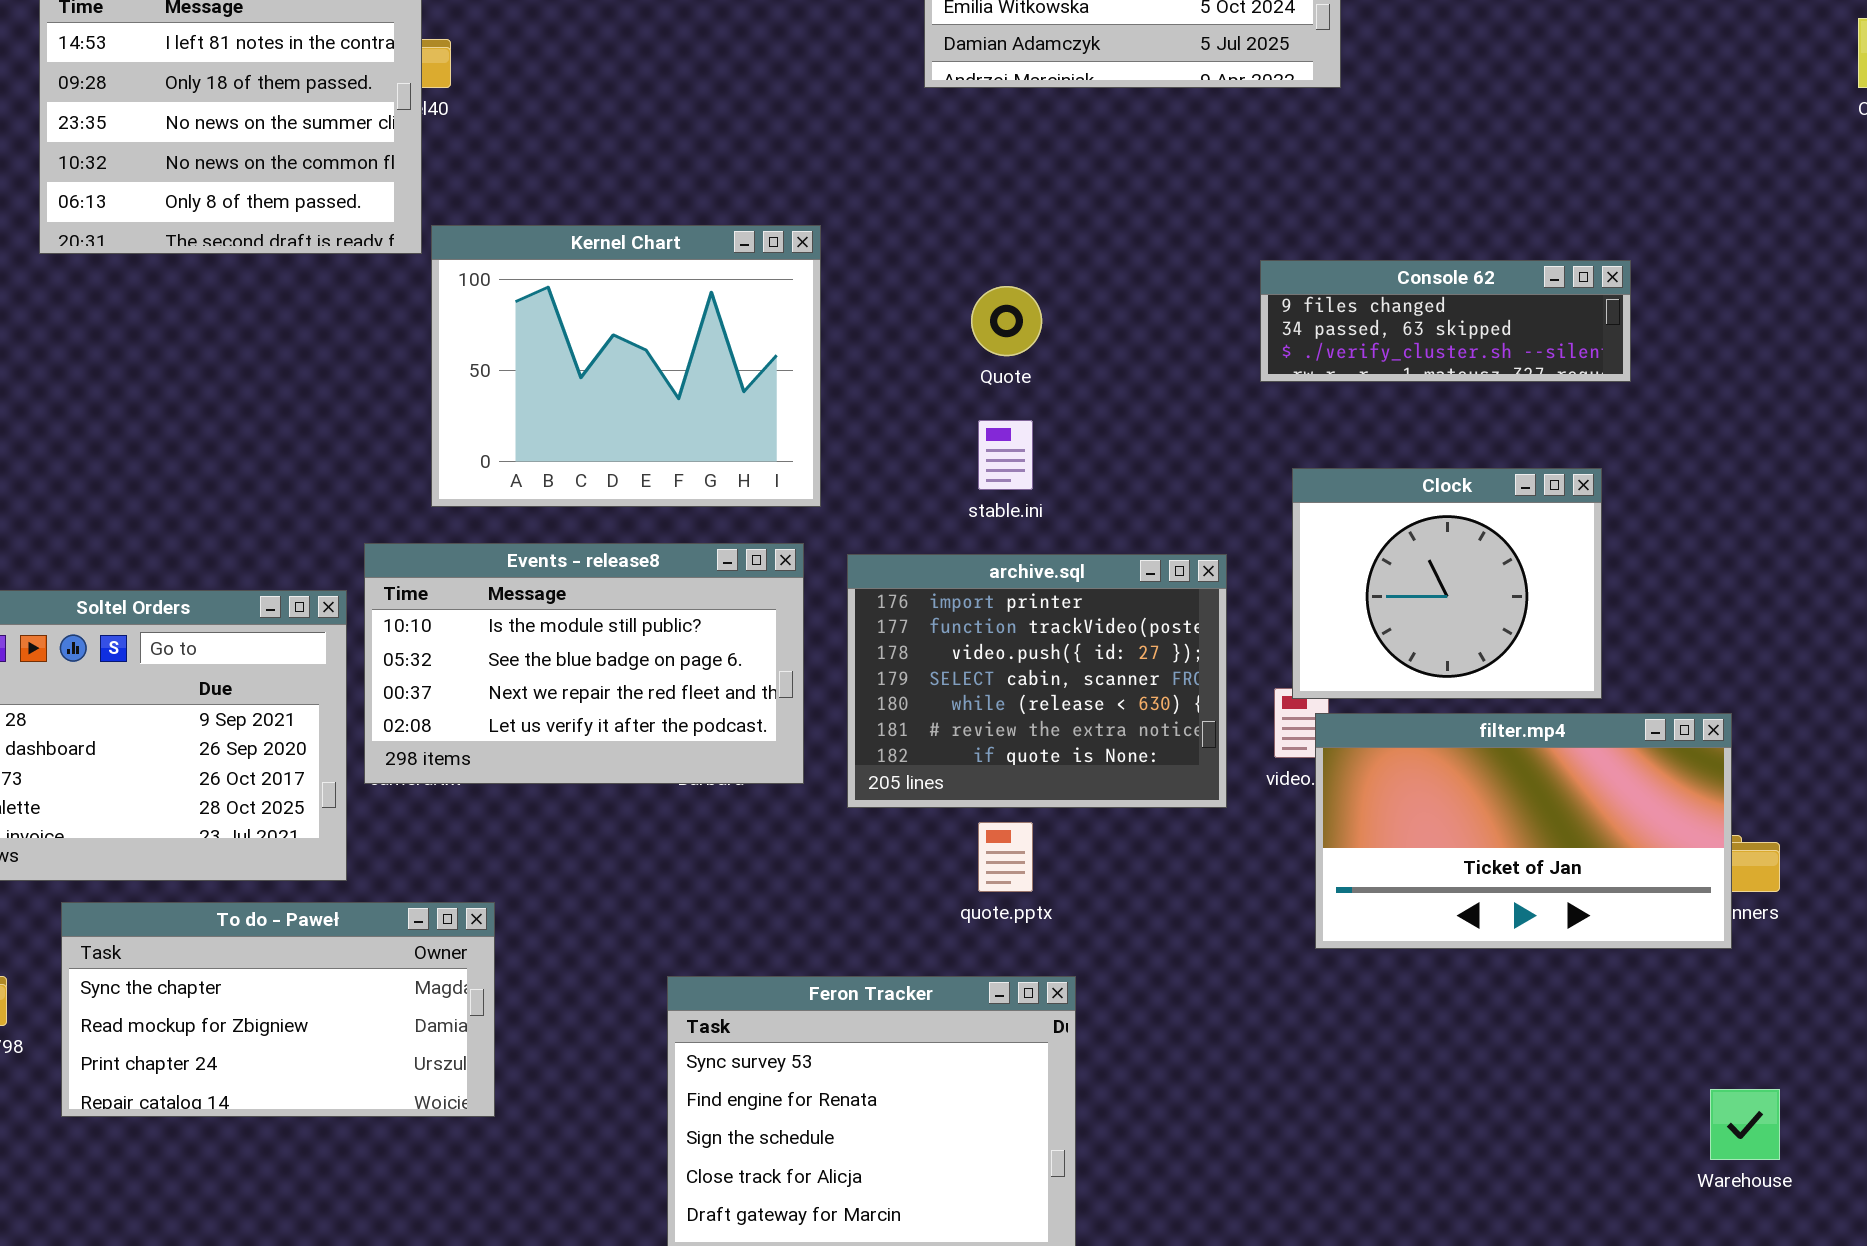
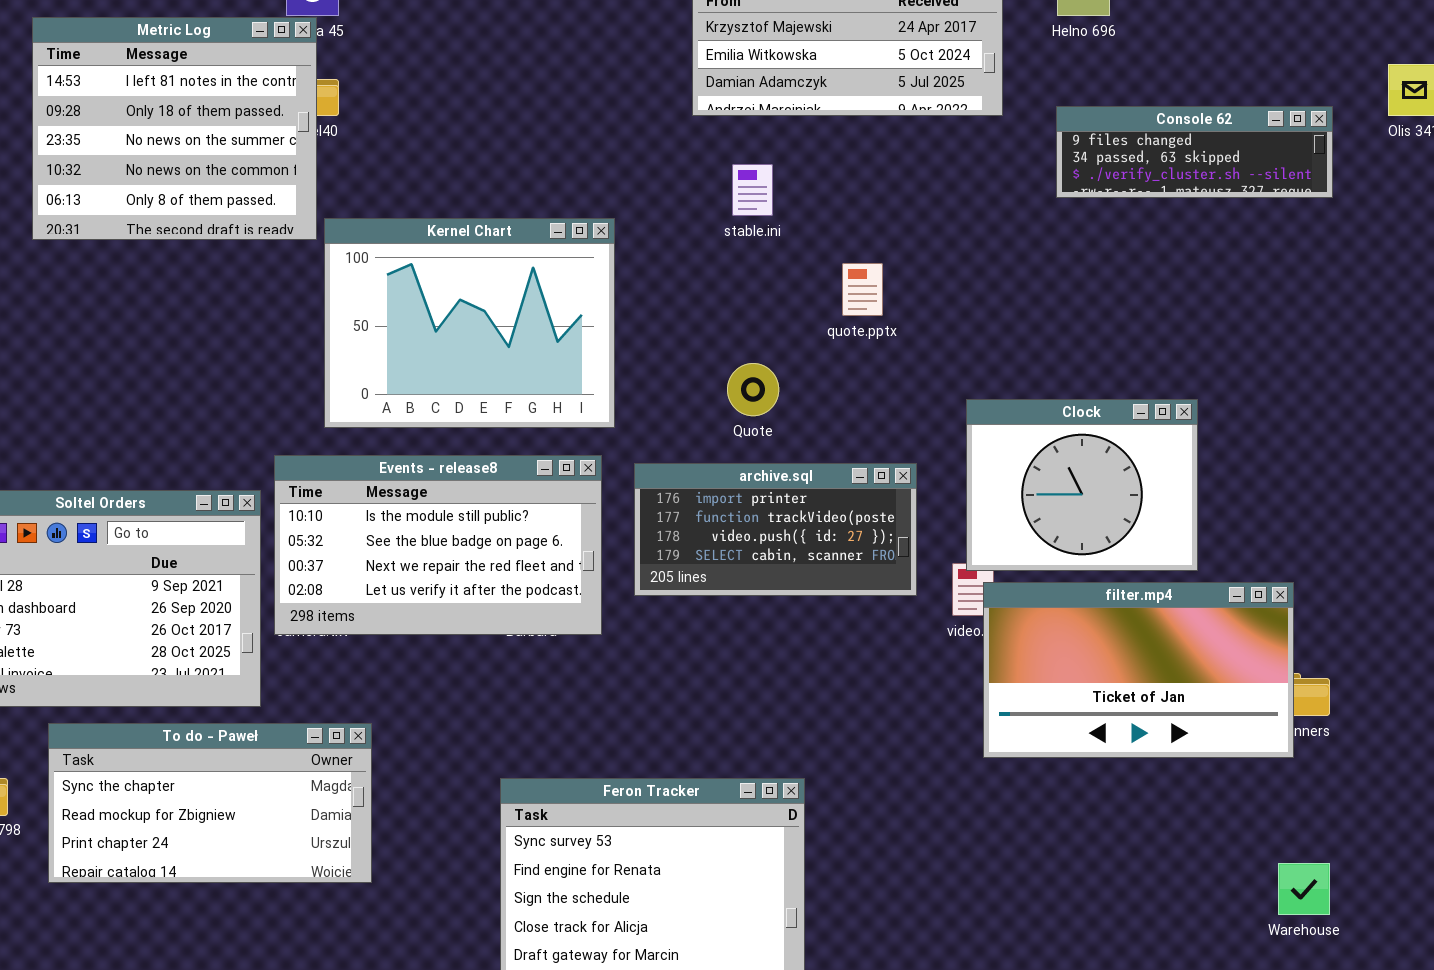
Console 62: [1260,260,1631,382] -> [1056,106,1333,198], moved
Quote: [971,286,1042,356] -> [727,363,779,416], moved
stable.ini: [978,420,1033,490] -> [732,164,773,216], moved
archive.sql: [847,554,1227,808] -> [634,463,917,596], resized
quote.pptx: [978,822,1033,892] -> [842,263,883,316], moved

